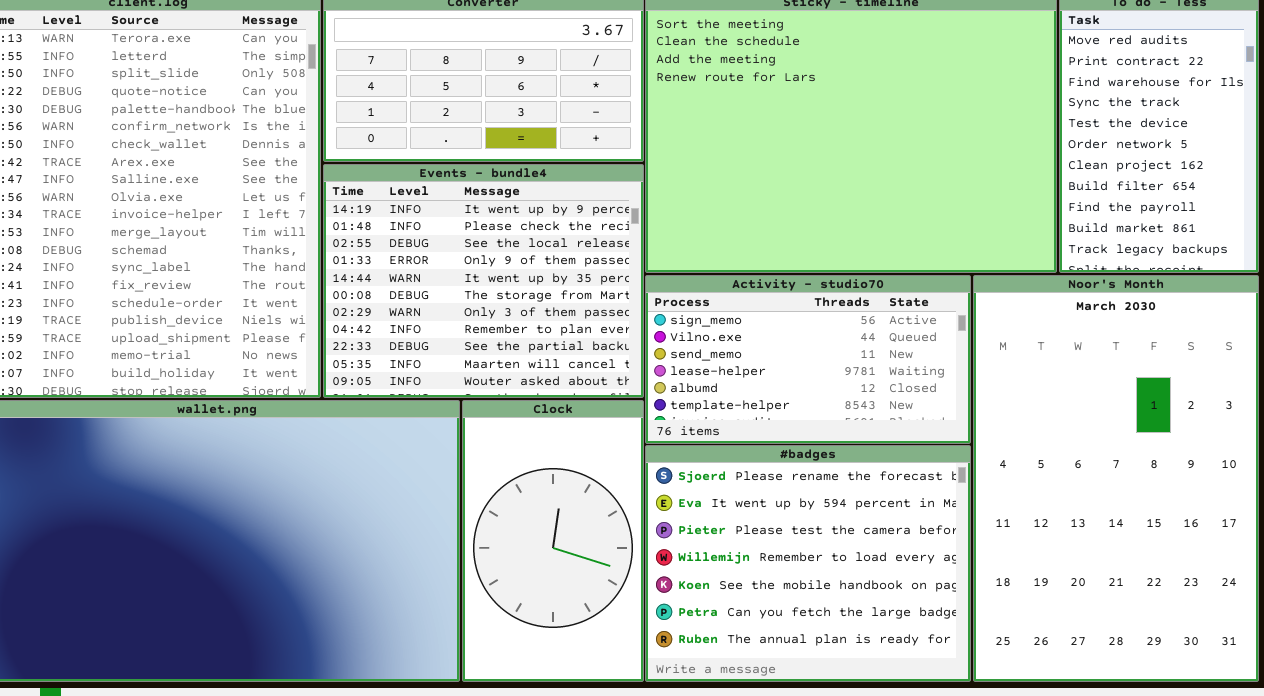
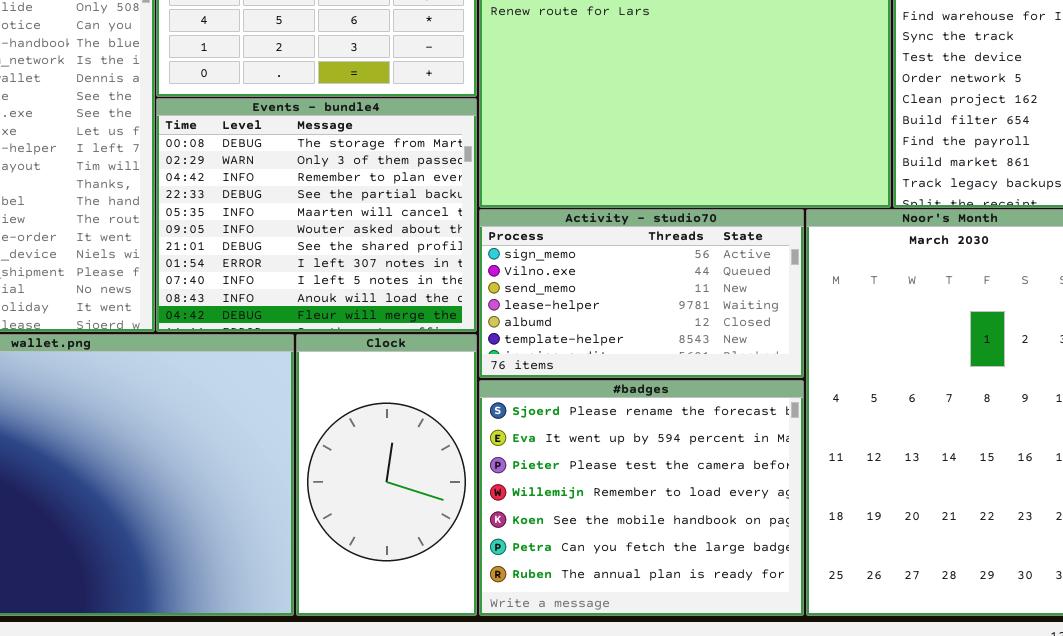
Events - bundle4: [323,164,644,398] -> [156,98,477,332], scrolled down 5 rows

